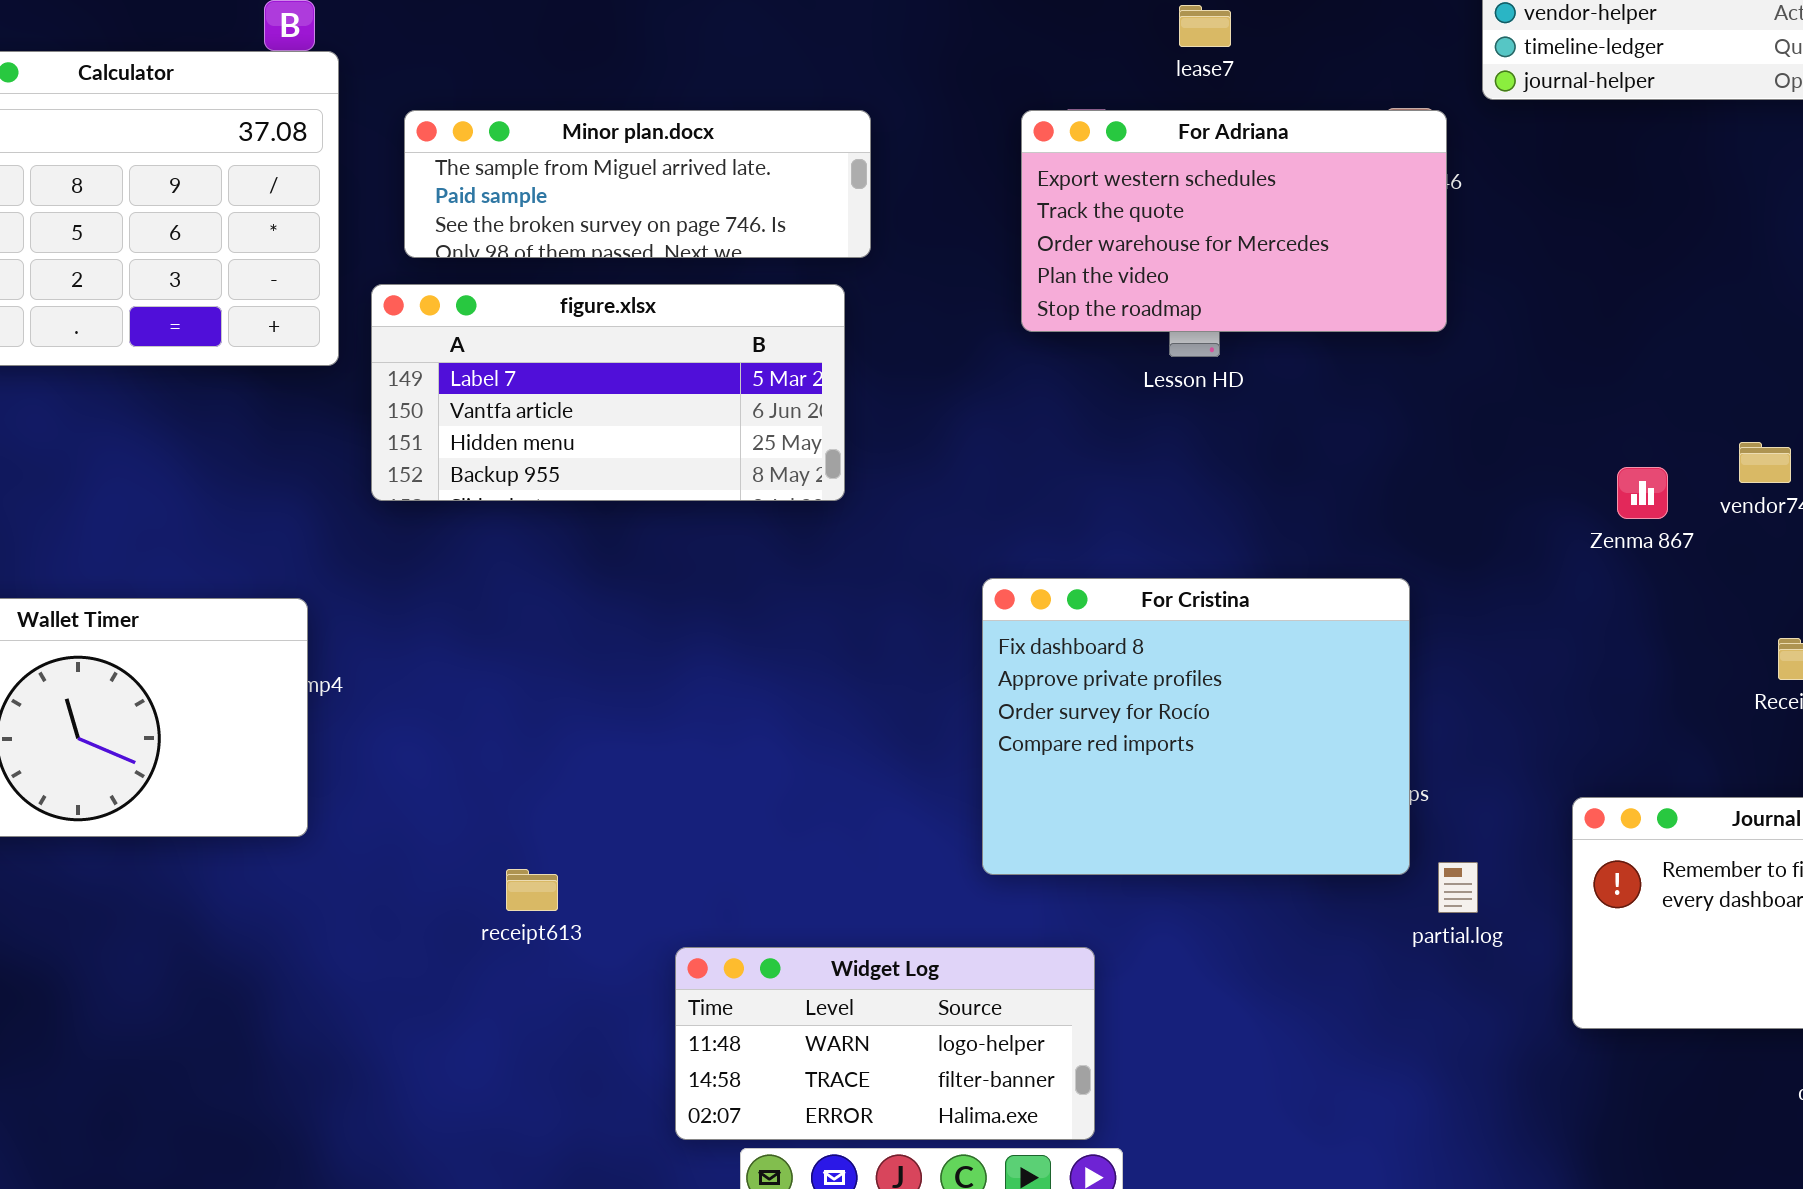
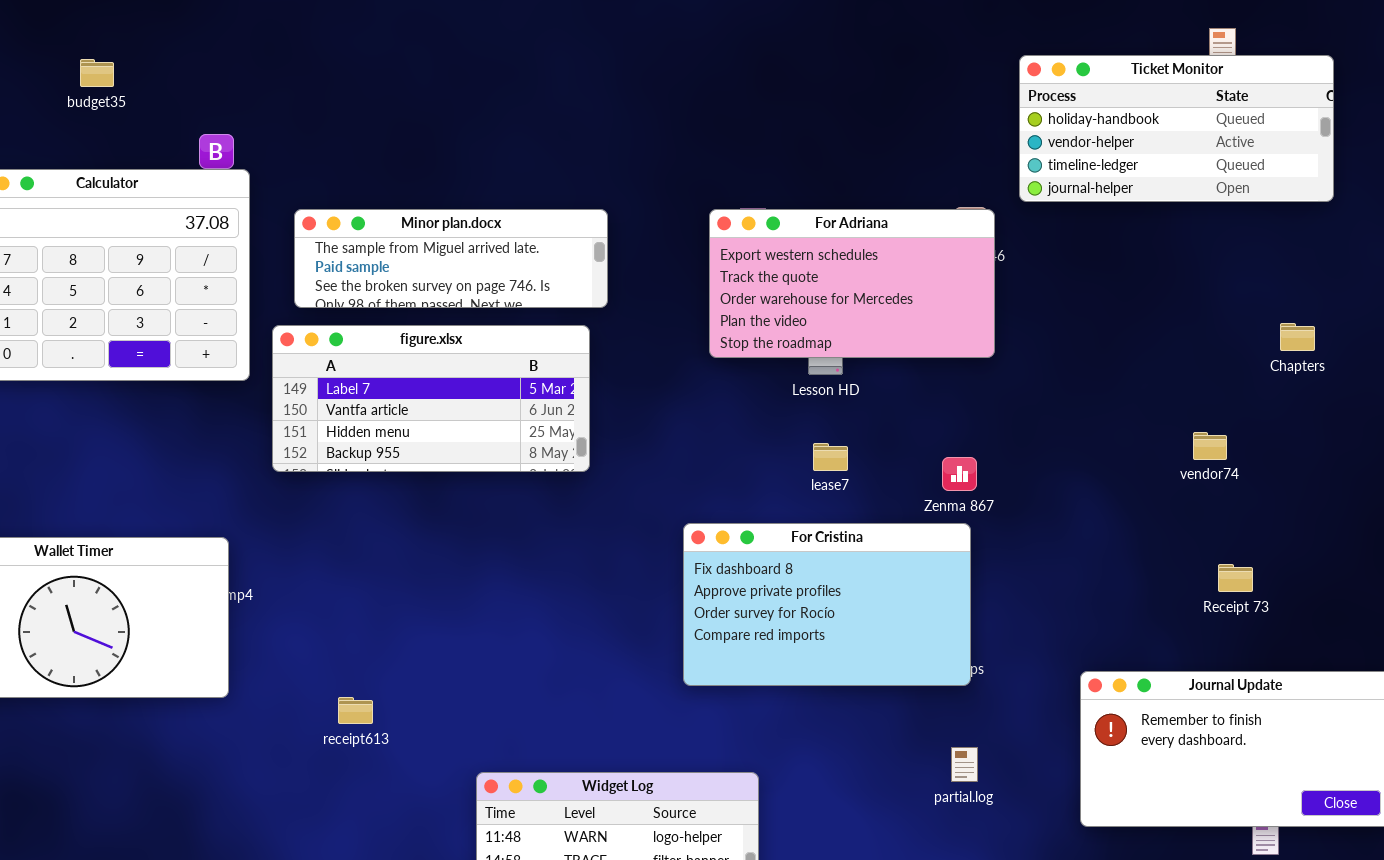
lease7: [1179,5,1231,47] -> [813,443,848,471], moved
Zenma 867: [1617,467,1668,519] -> [942,457,977,491], moved
For Cristina: [982,578,1410,875] -> [683,523,971,686], resized
partial.log: [1438,862,1478,913] -> [951,747,978,782], moved
receipt613: [506,869,558,911] -> [338,697,373,724], moved

